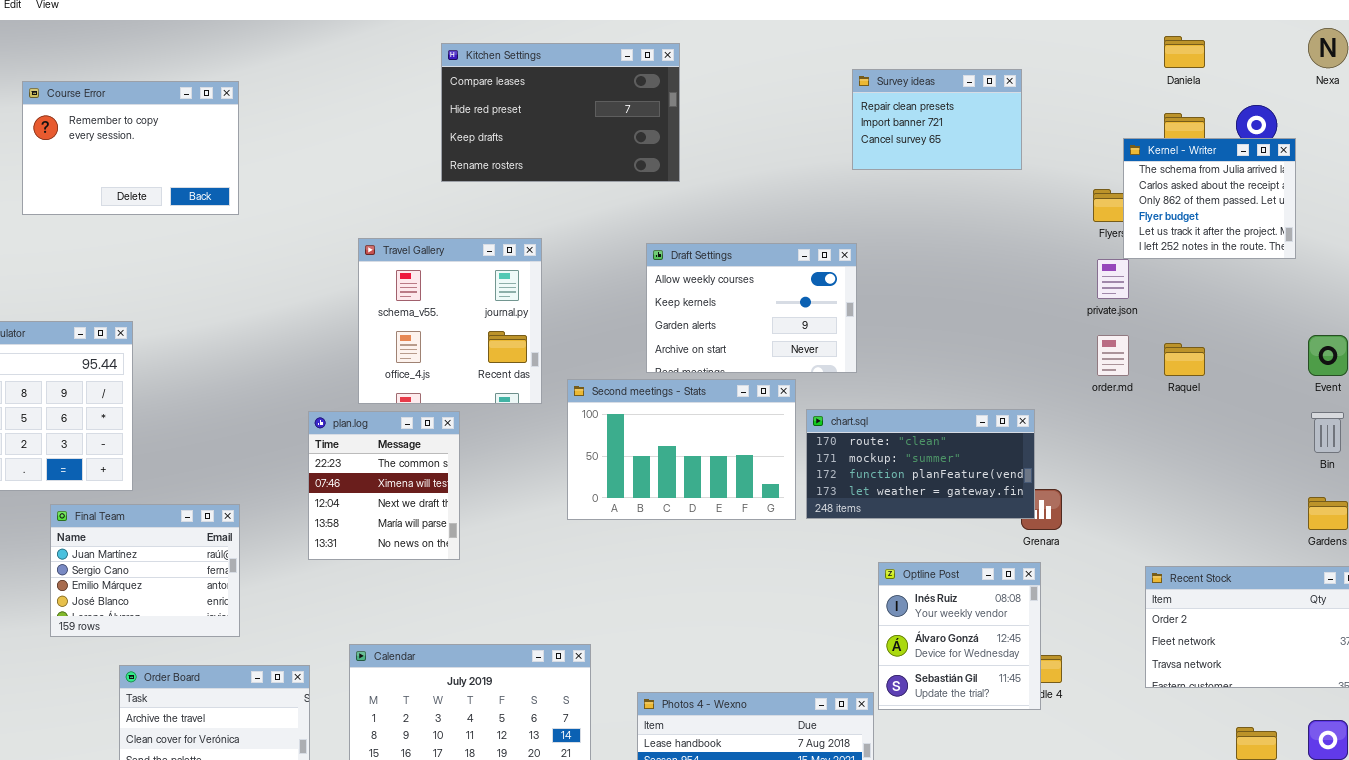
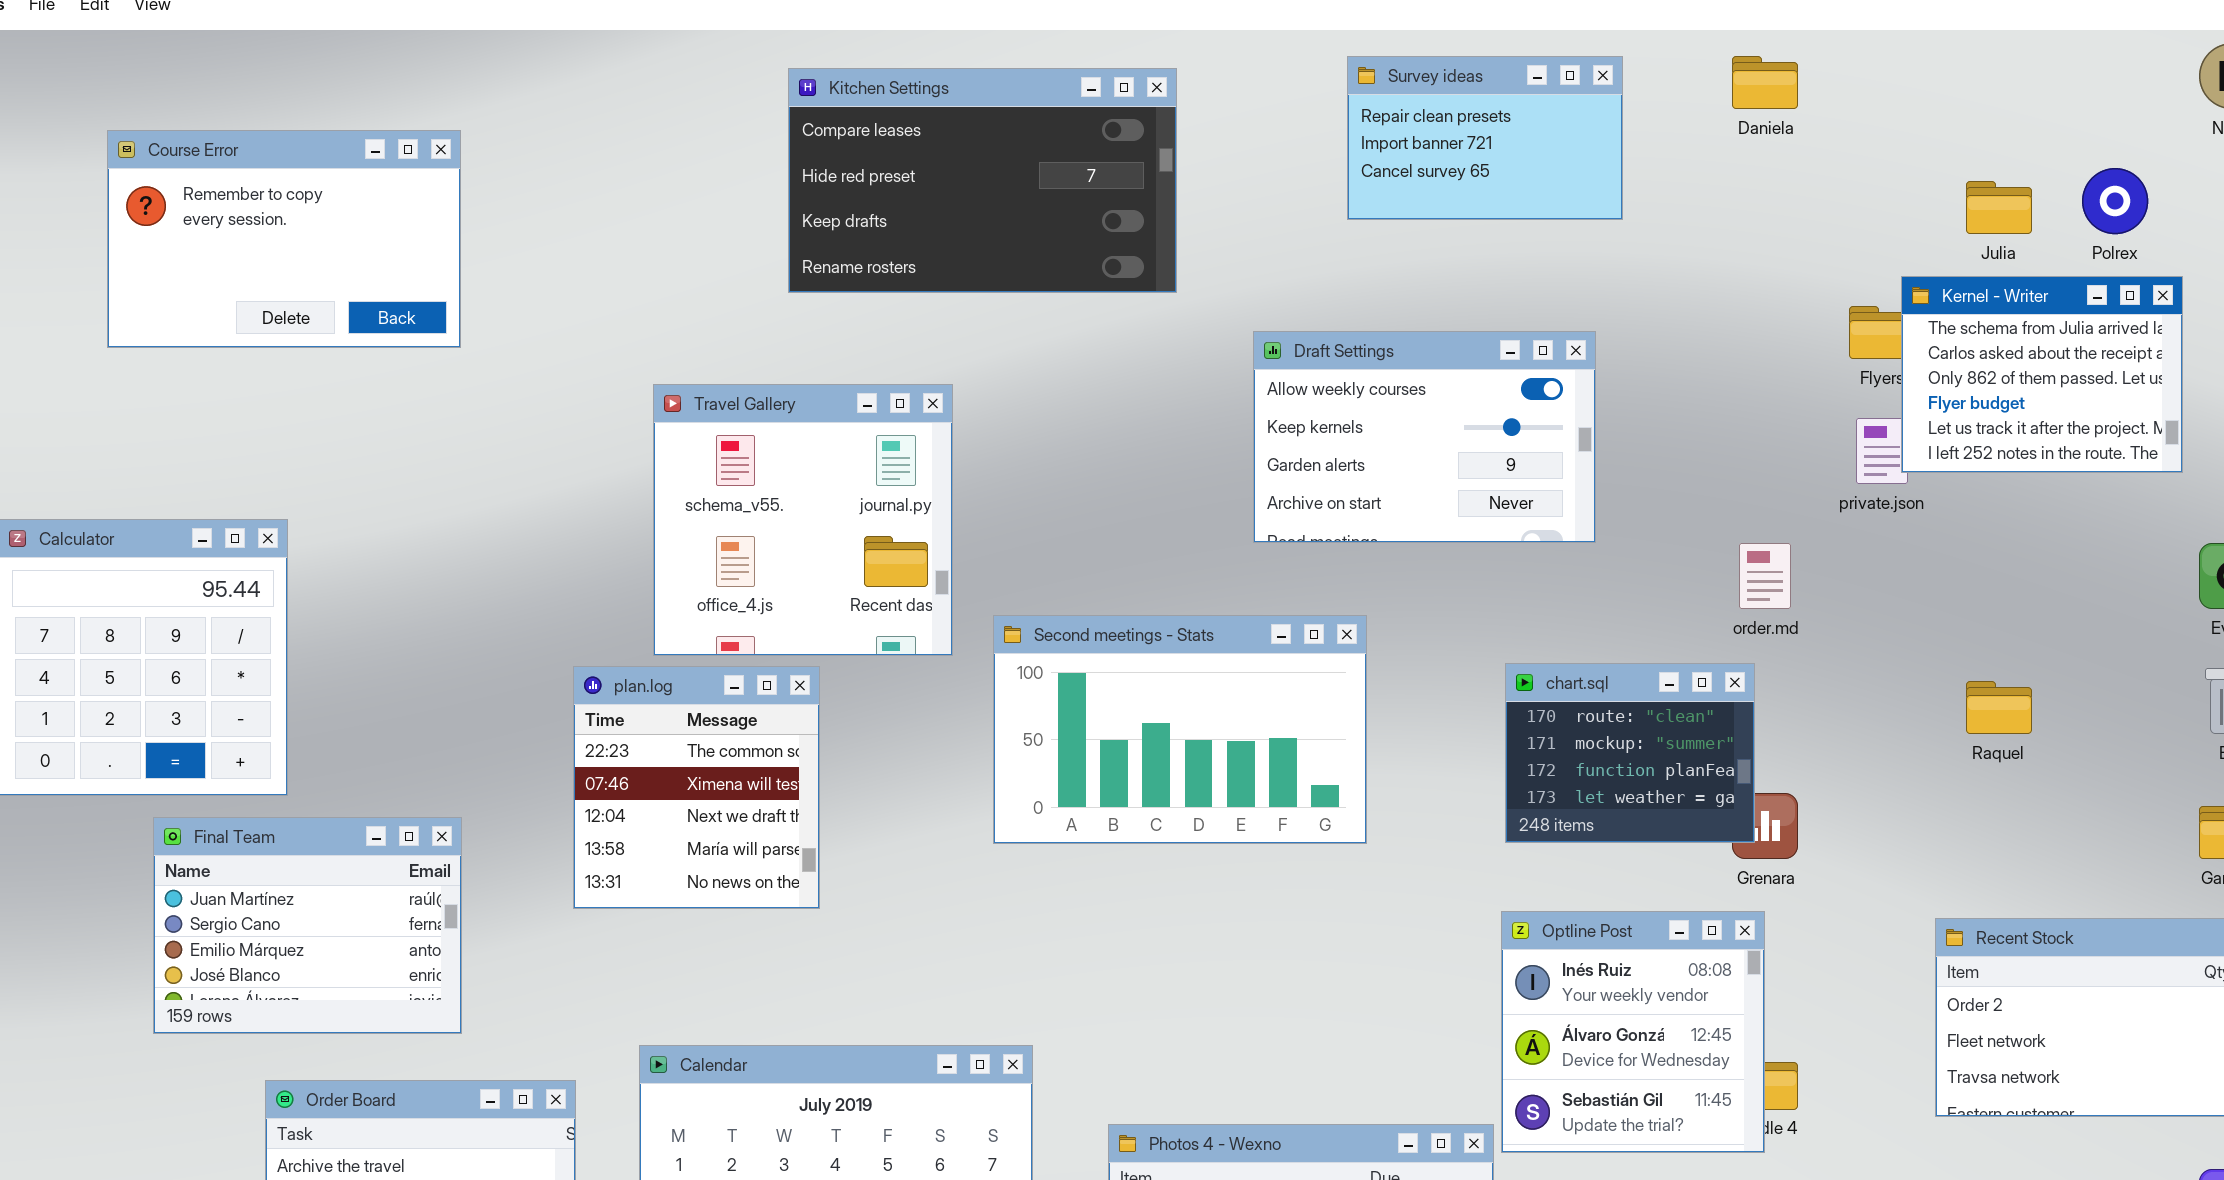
Daniela: [1164,36,1205,68] -> [1732,56,1798,109], moved
Survey ideas: [852,69,1022,170] -> [1347,56,1623,220], moved
Kernel - Writer: [1123,138,1296,259] -> [1901,276,2183,473], moved
Draft Settings: [646,243,857,373] -> [1253,331,1596,543], moved
order.md: [1097,335,1129,376] -> [1739,543,1791,609], moved
Raquel: [1164,343,1205,376] -> [1966,681,2032,734], moved
chart.sql: [806,409,1035,519] -> [1505,663,1755,843], resized

